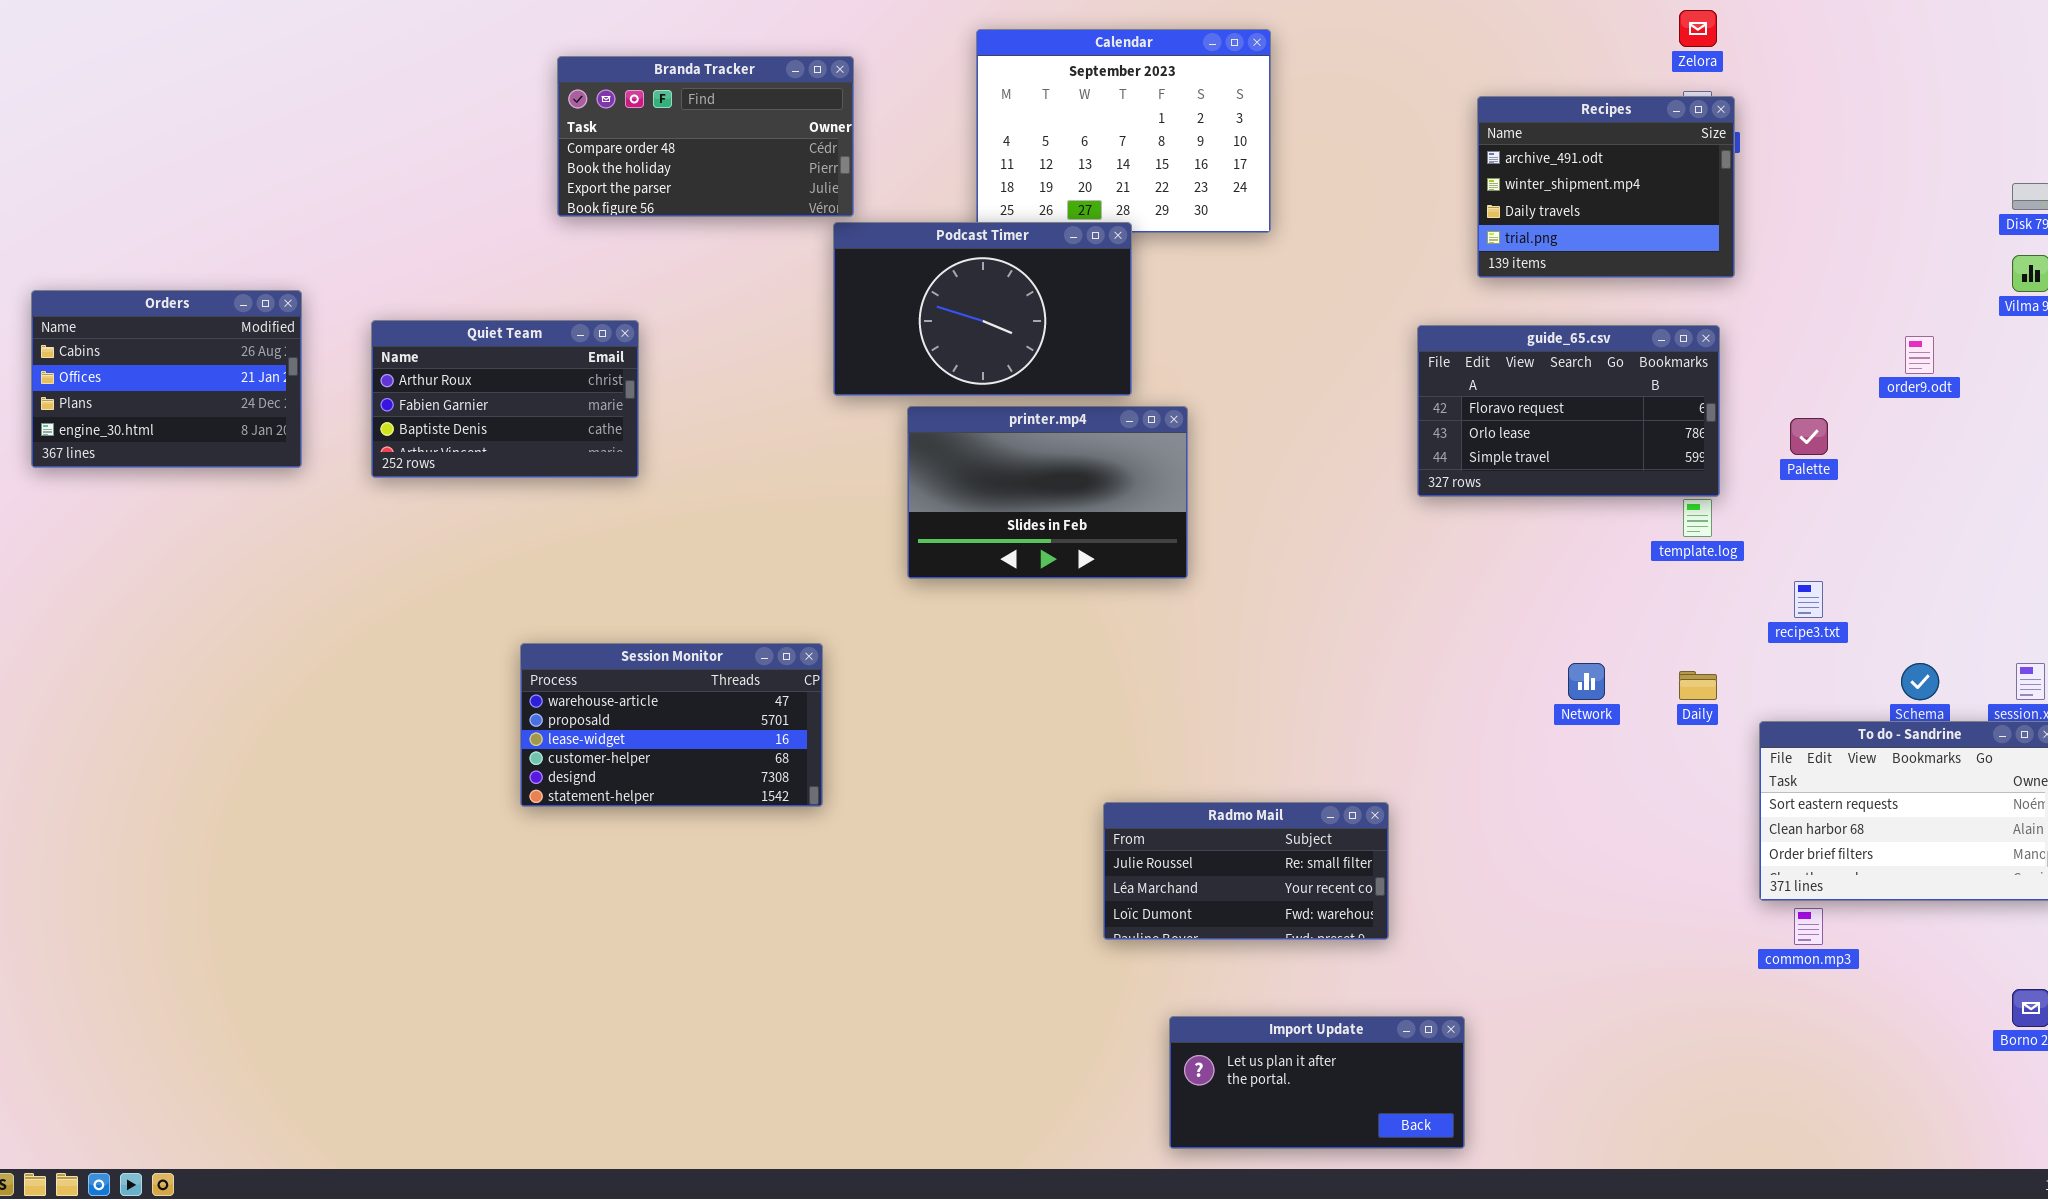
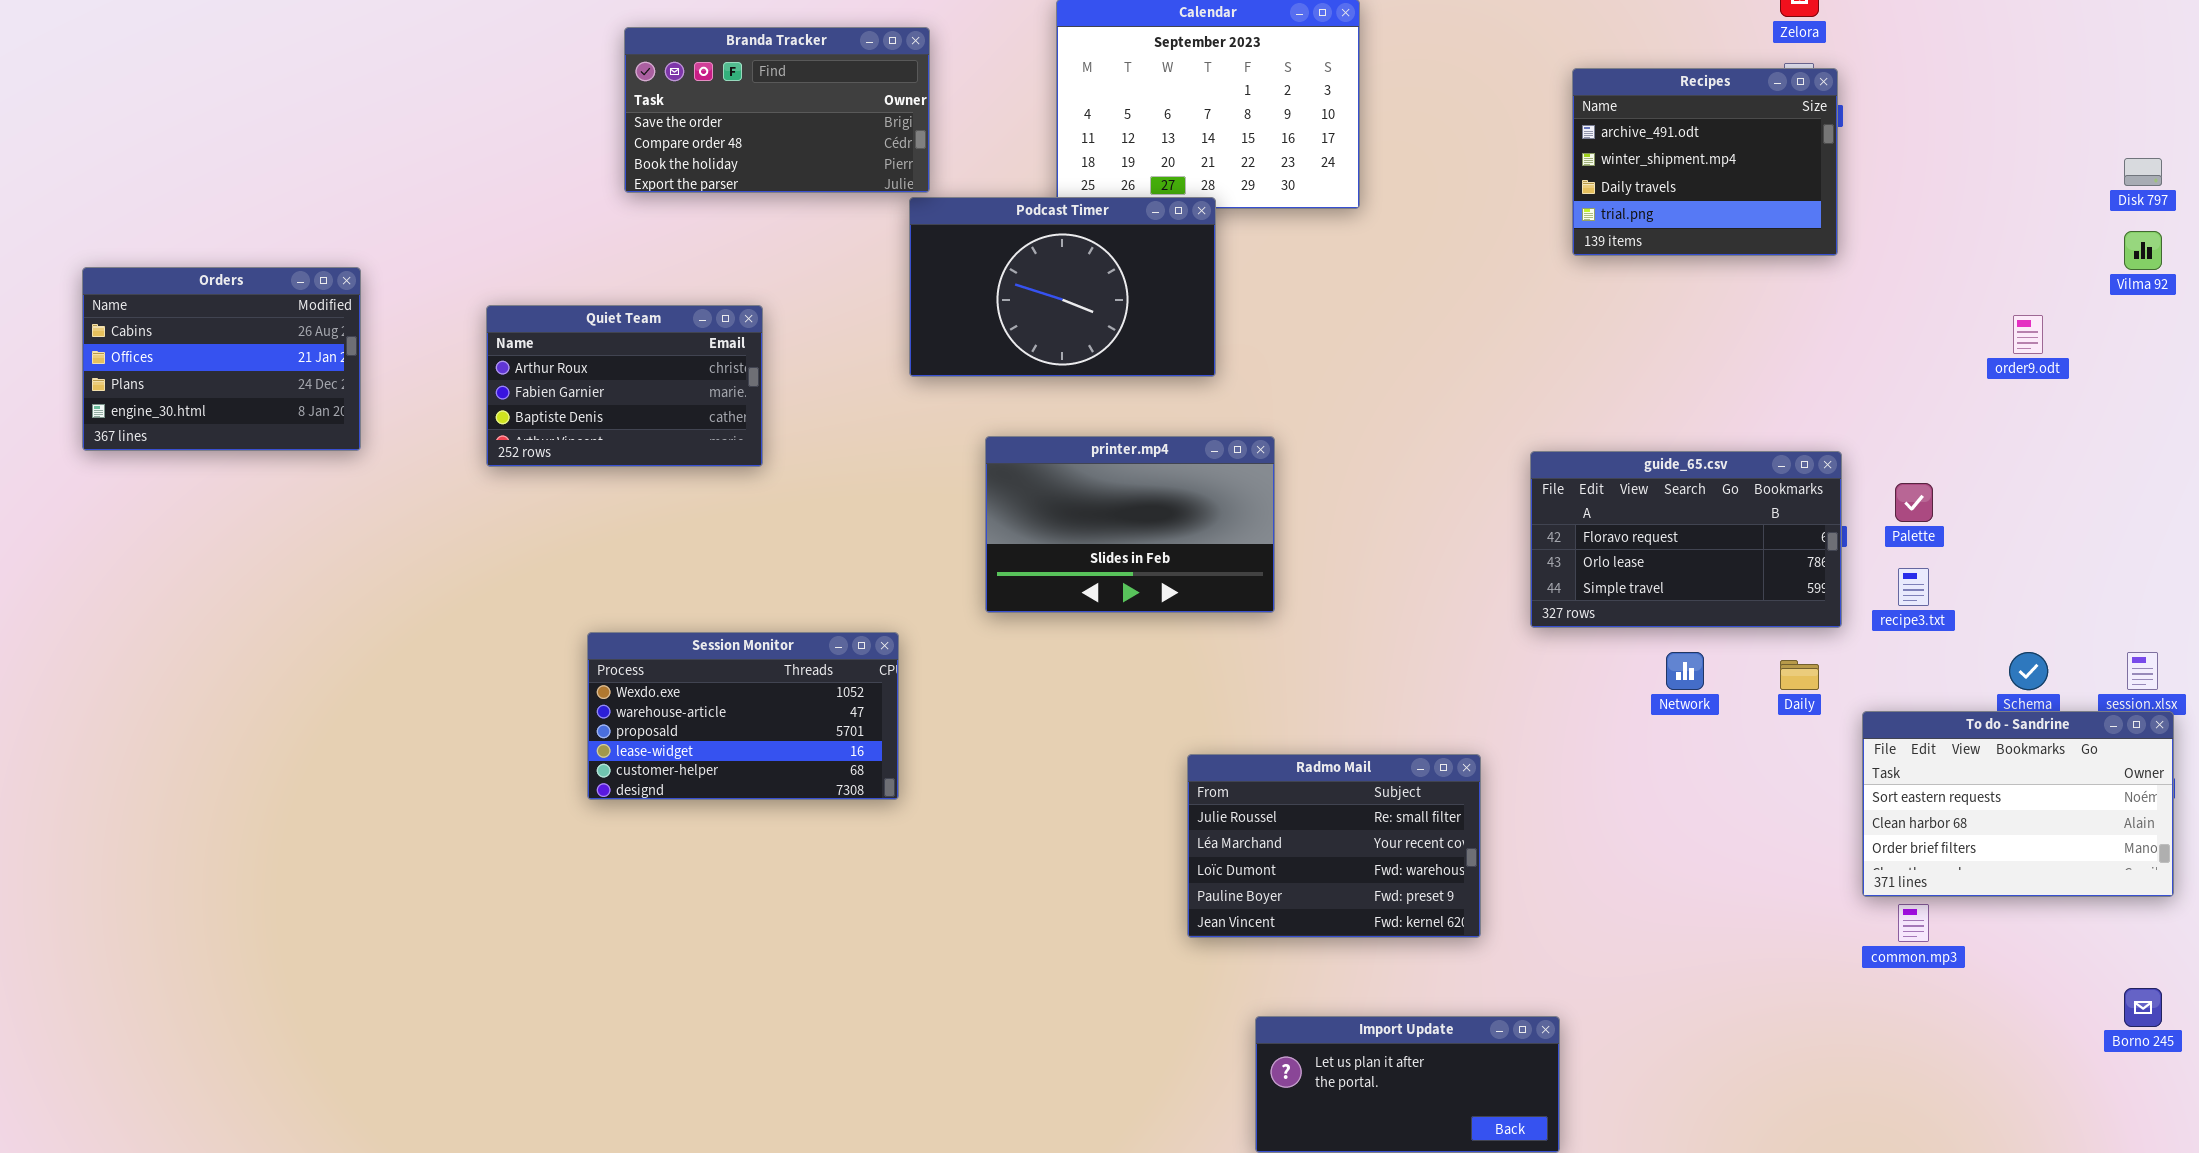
Branda Tracker: [557,56,854,217] -> [624,27,930,193], scrolled up 1 row
Quiet Team: [371,320,639,478] -> [486,305,763,467], moved
guide_65.csv: [1417,325,1720,497] -> [1530,451,1842,628], moved
printer.mp4: [907,406,1188,579] -> [985,436,1275,613], moved
Palette: [1790,418,1828,455] -> [1895,483,1933,522], moved
Session Monitor: [520,643,823,807] -> [587,632,899,800], scrolled up 1 row
Radmo Mail: [1103,802,1389,940] -> [1187,754,1481,938], resized

